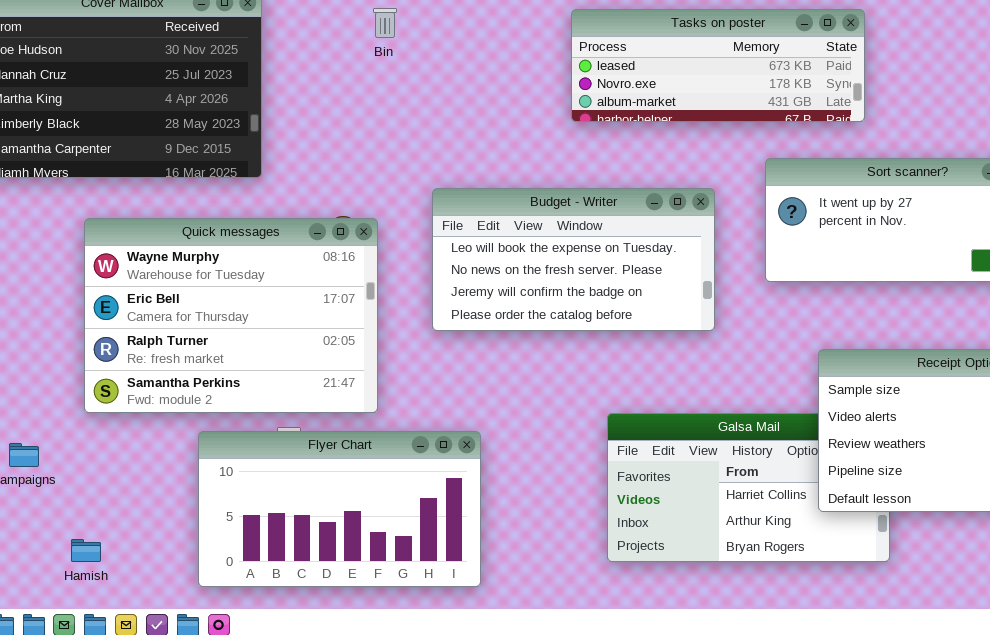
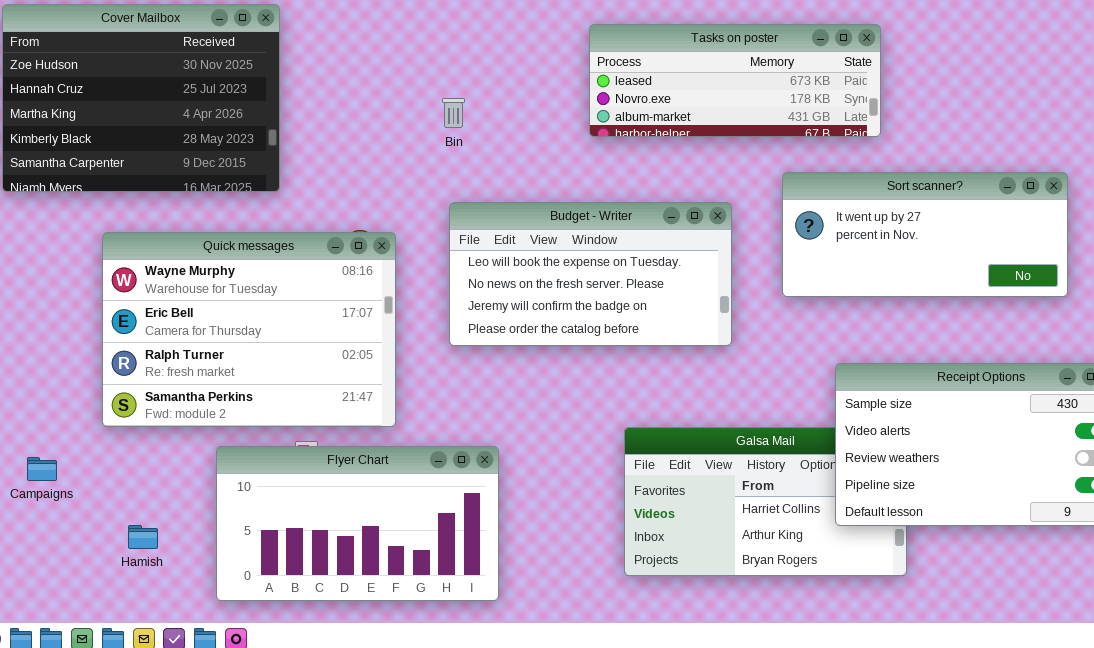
Bin: [373,8,397,38] -> [442,98,465,128], moved
Hamish: [71,539,101,562] -> [128,525,158,549], moved

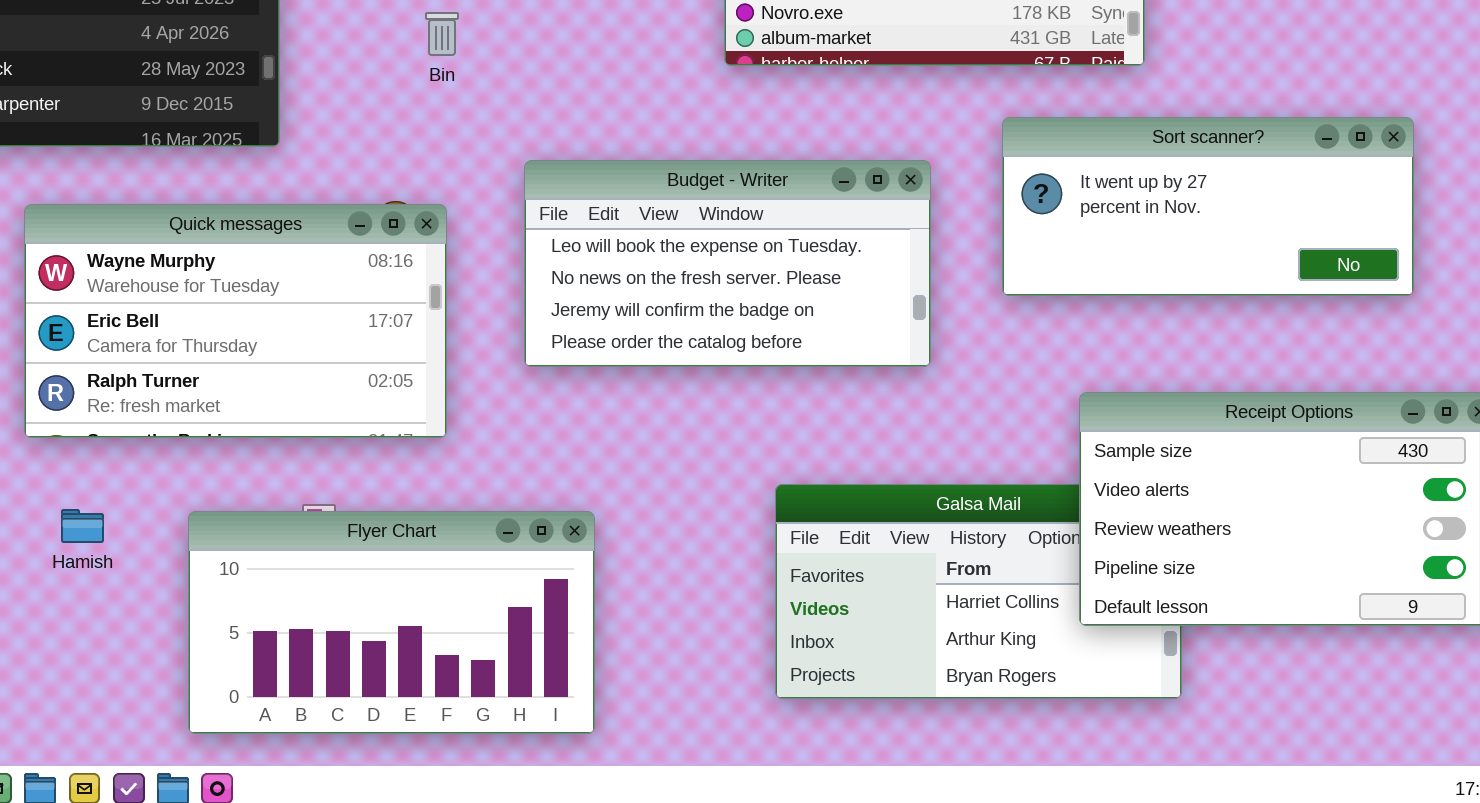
Bin: [442,98,465,128] -> [425,12,459,56], moved
Quick messages: [102,232,396,427] -> [24,204,447,438], resized
Hamish: [128,525,158,549] -> [61,509,104,543], moved

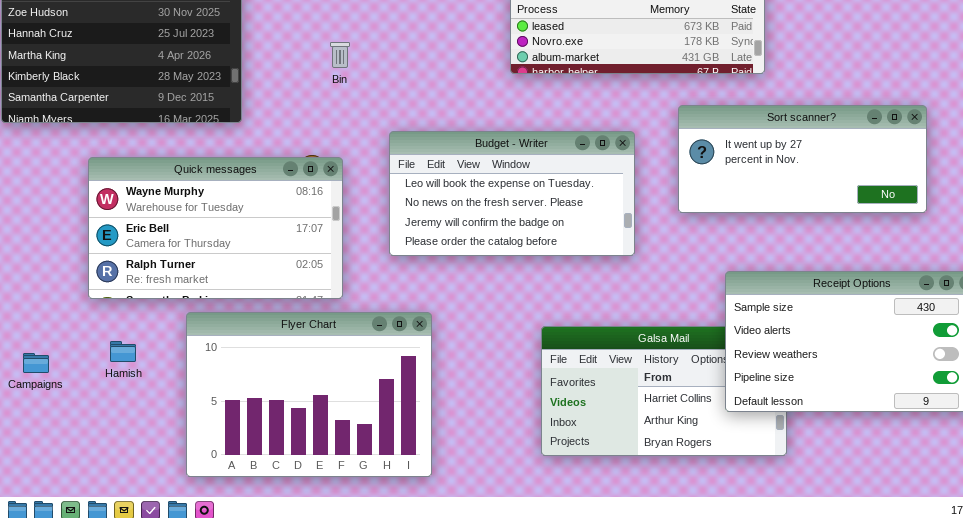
Flyer Chart: [188,511,595,734] -> [186,312,432,477], resized

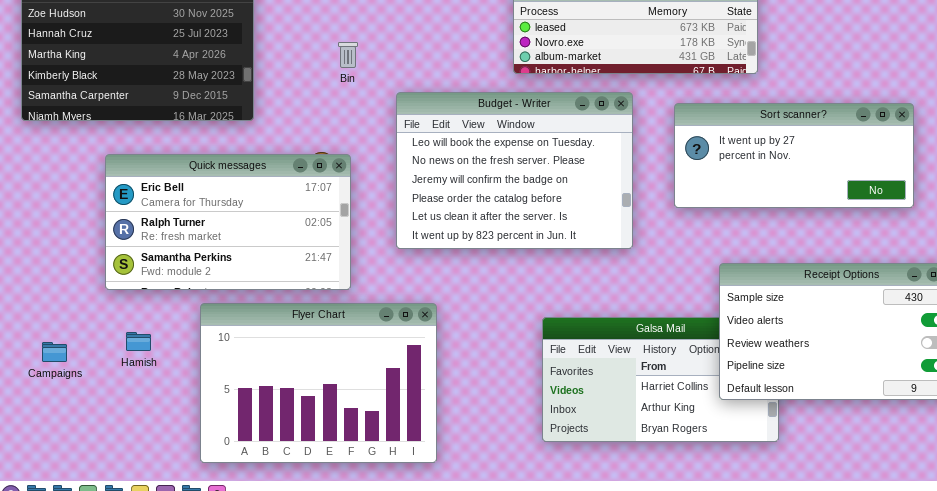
Budget - Writer: [389,131,635,256] -> [396,92,633,249], resized
Quick messages: [88,157,343,299] -> [105,154,351,290], scrolled down 1 row

